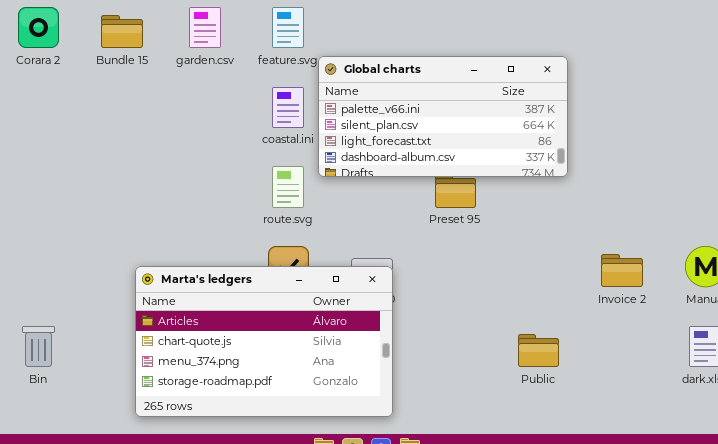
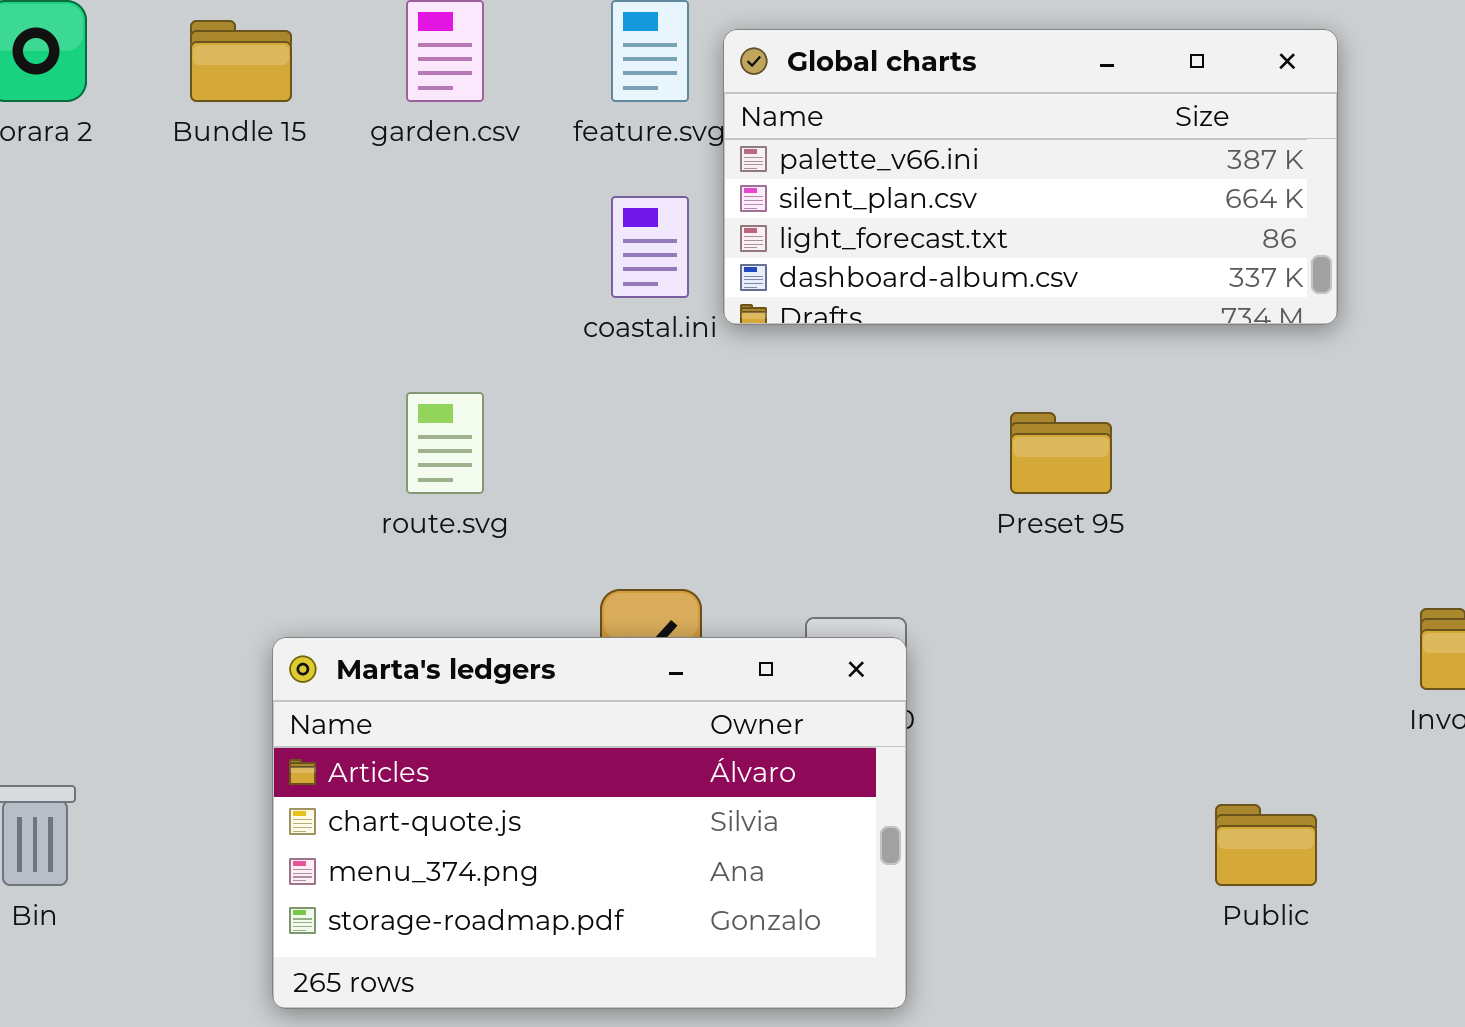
Global charts: [318,56,568,177] -> [723,29,1338,325], moved
route.svg: [272,166,304,208] -> [406,392,484,494], moved

